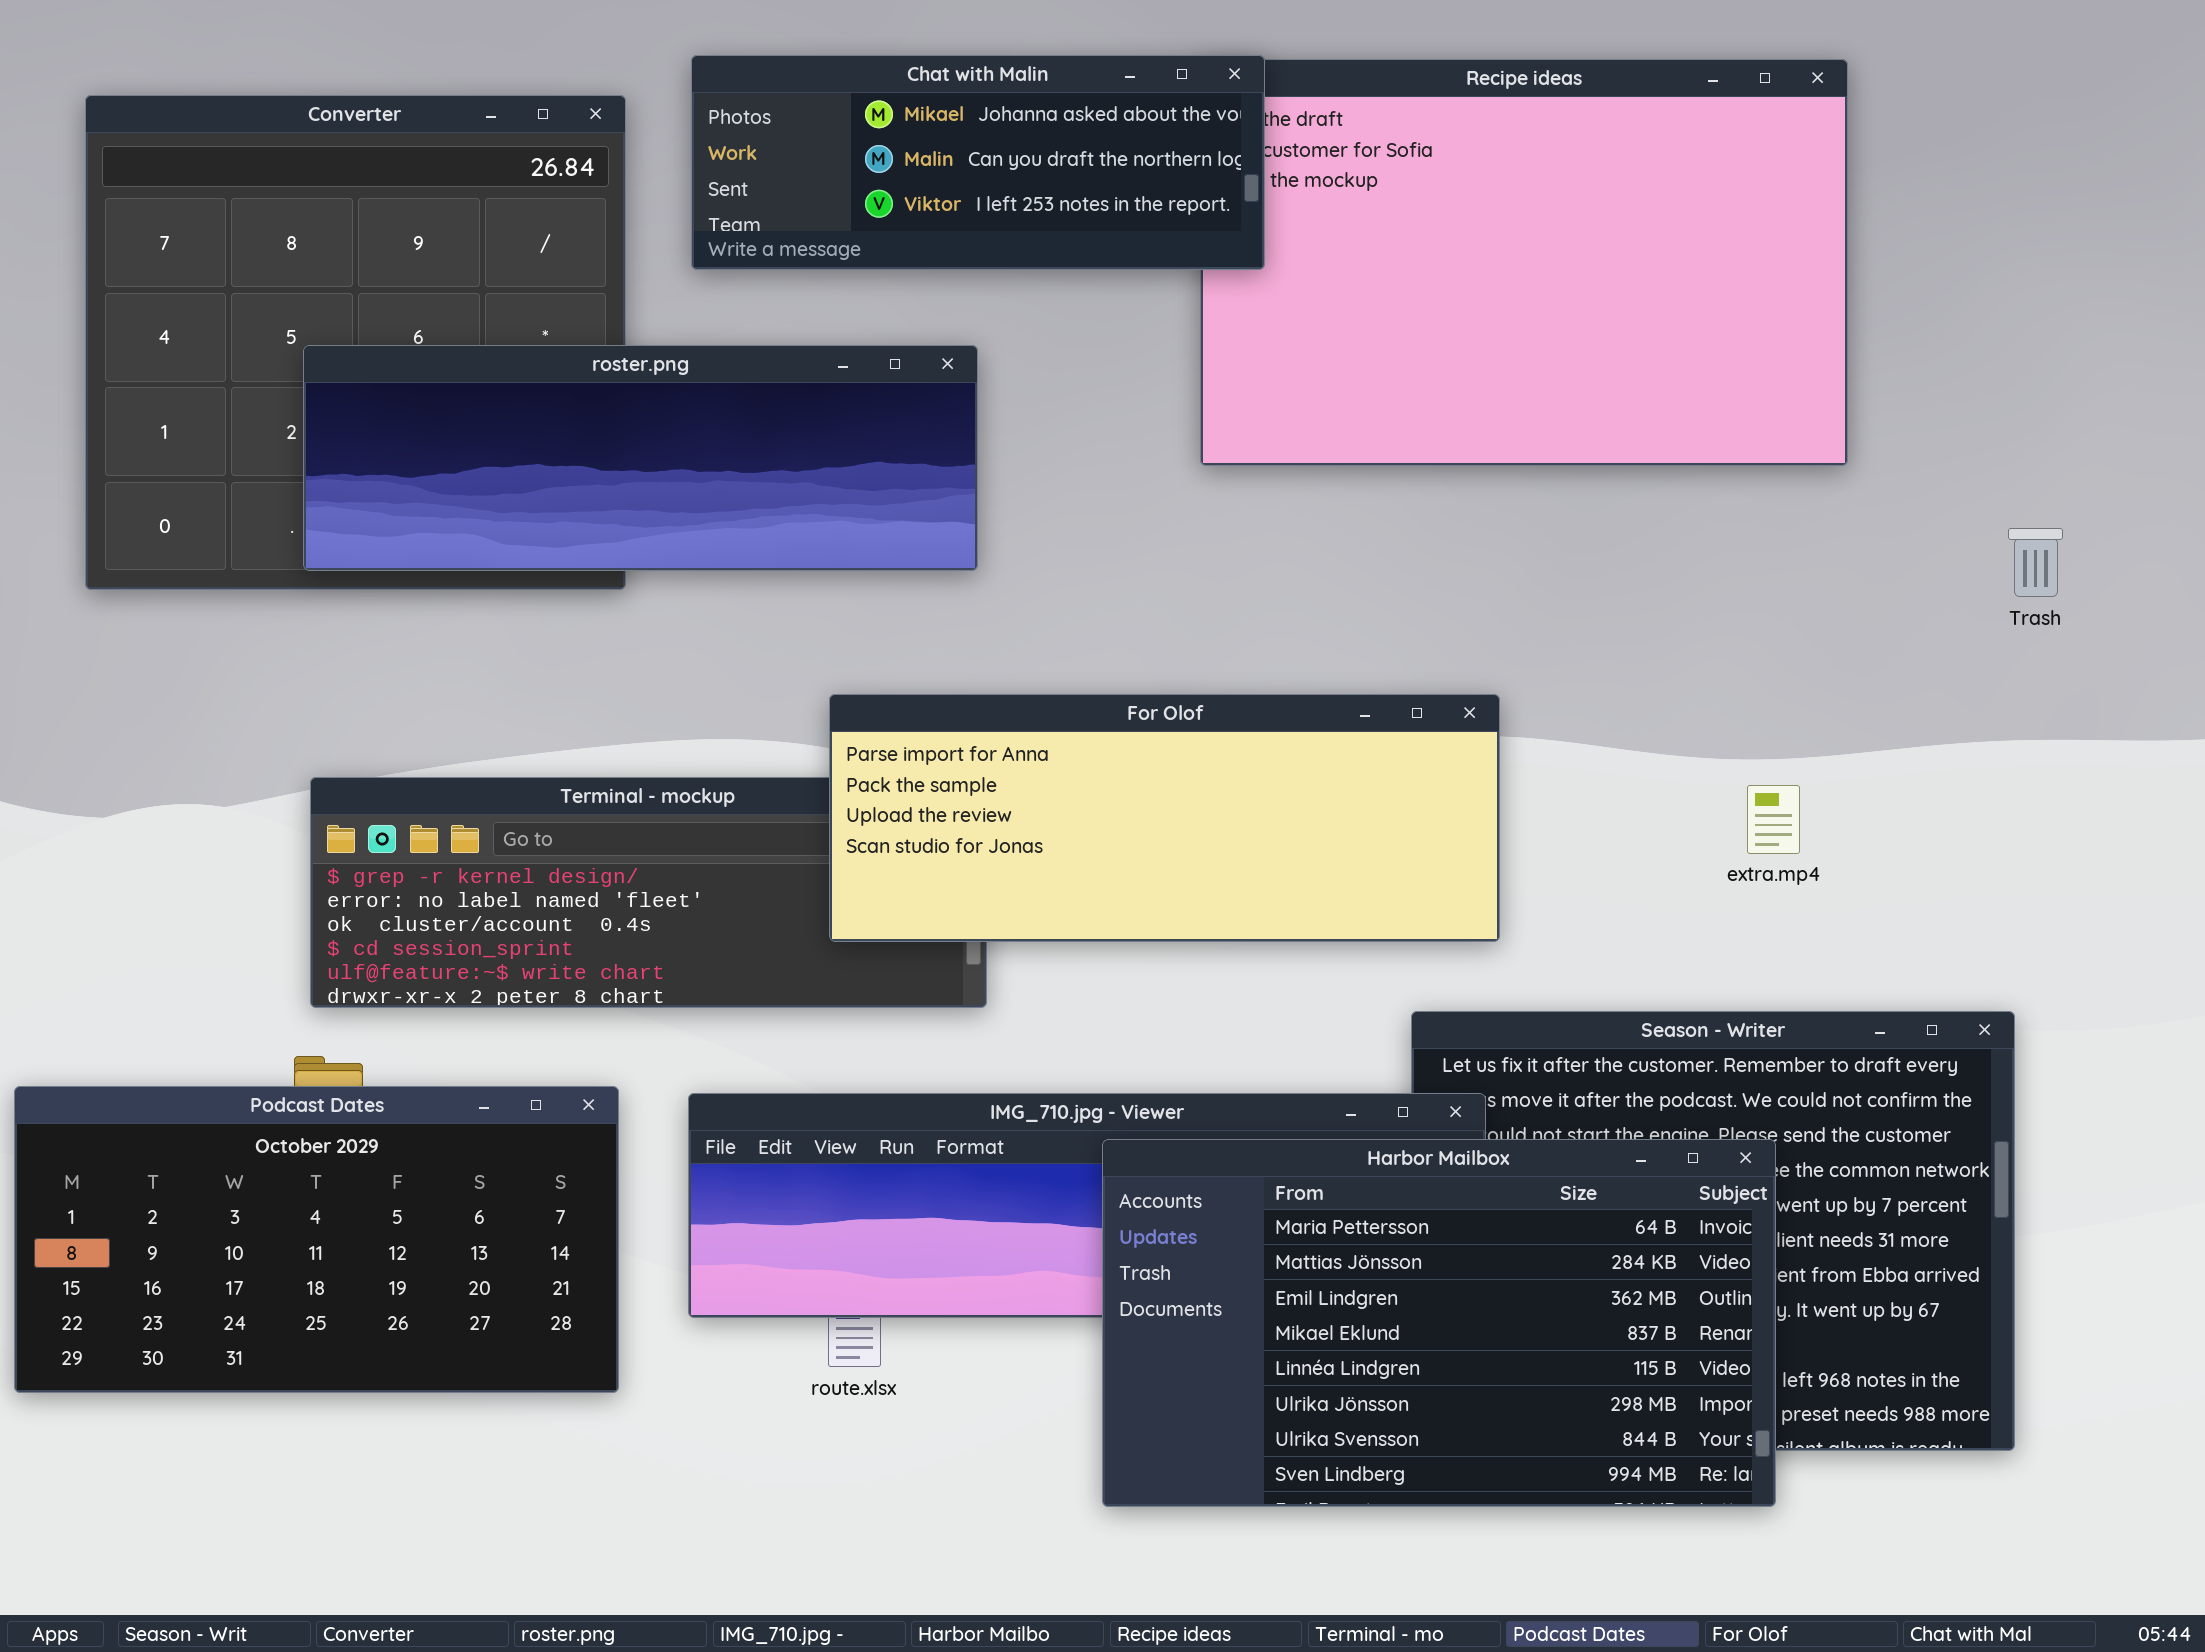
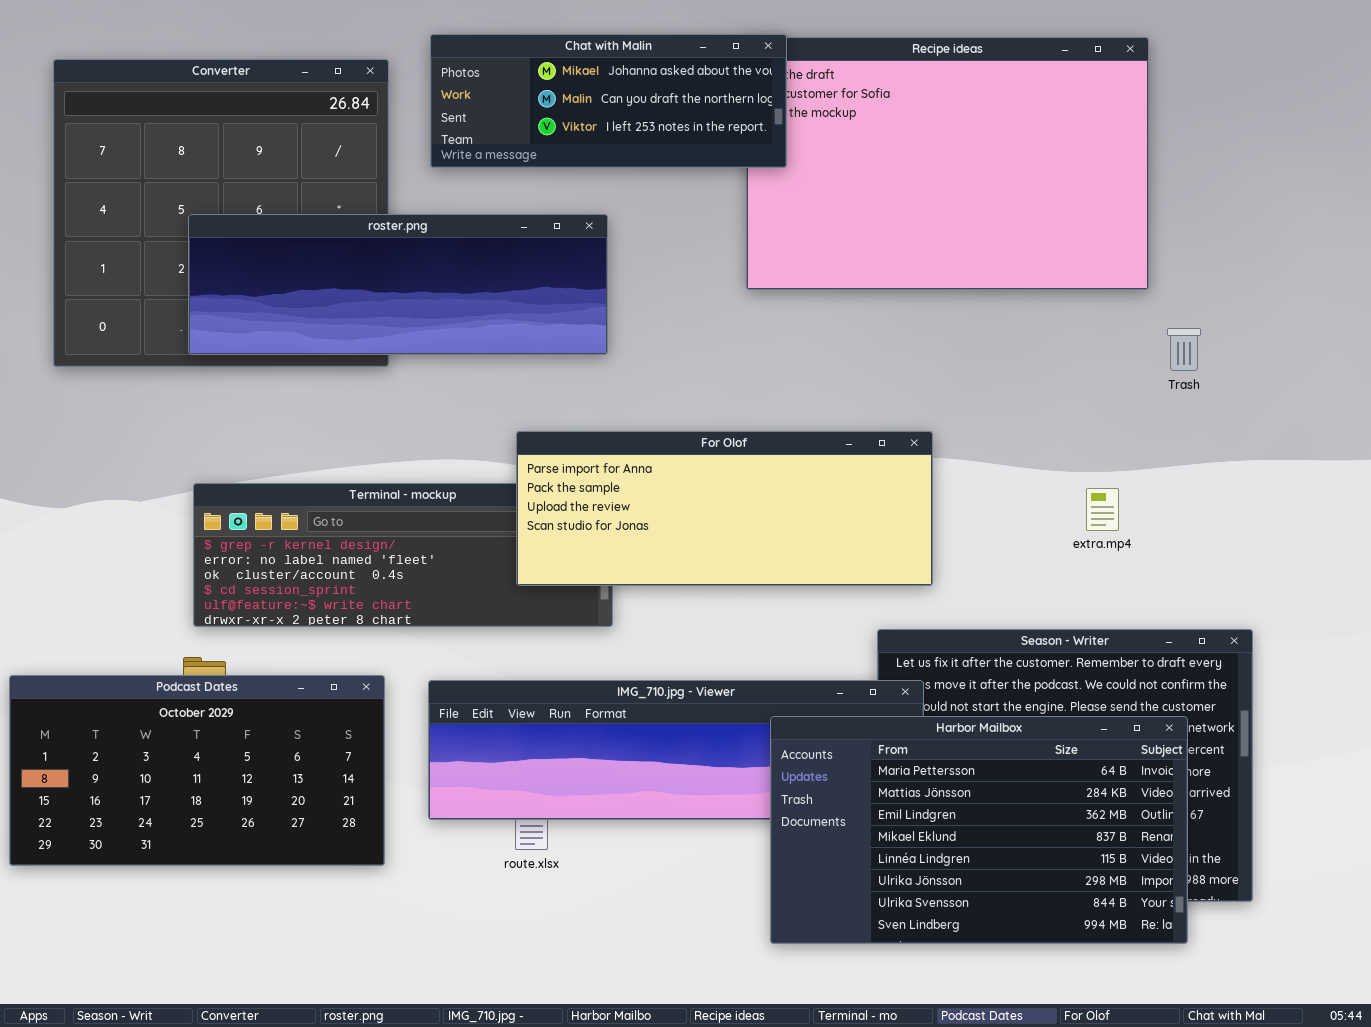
Trash: [2008,528,2063,597] -> [1167,328,1201,371], moved
Harbor Mailbox: [1102,1139,1776,1507] -> [770,716,1188,944], moved

